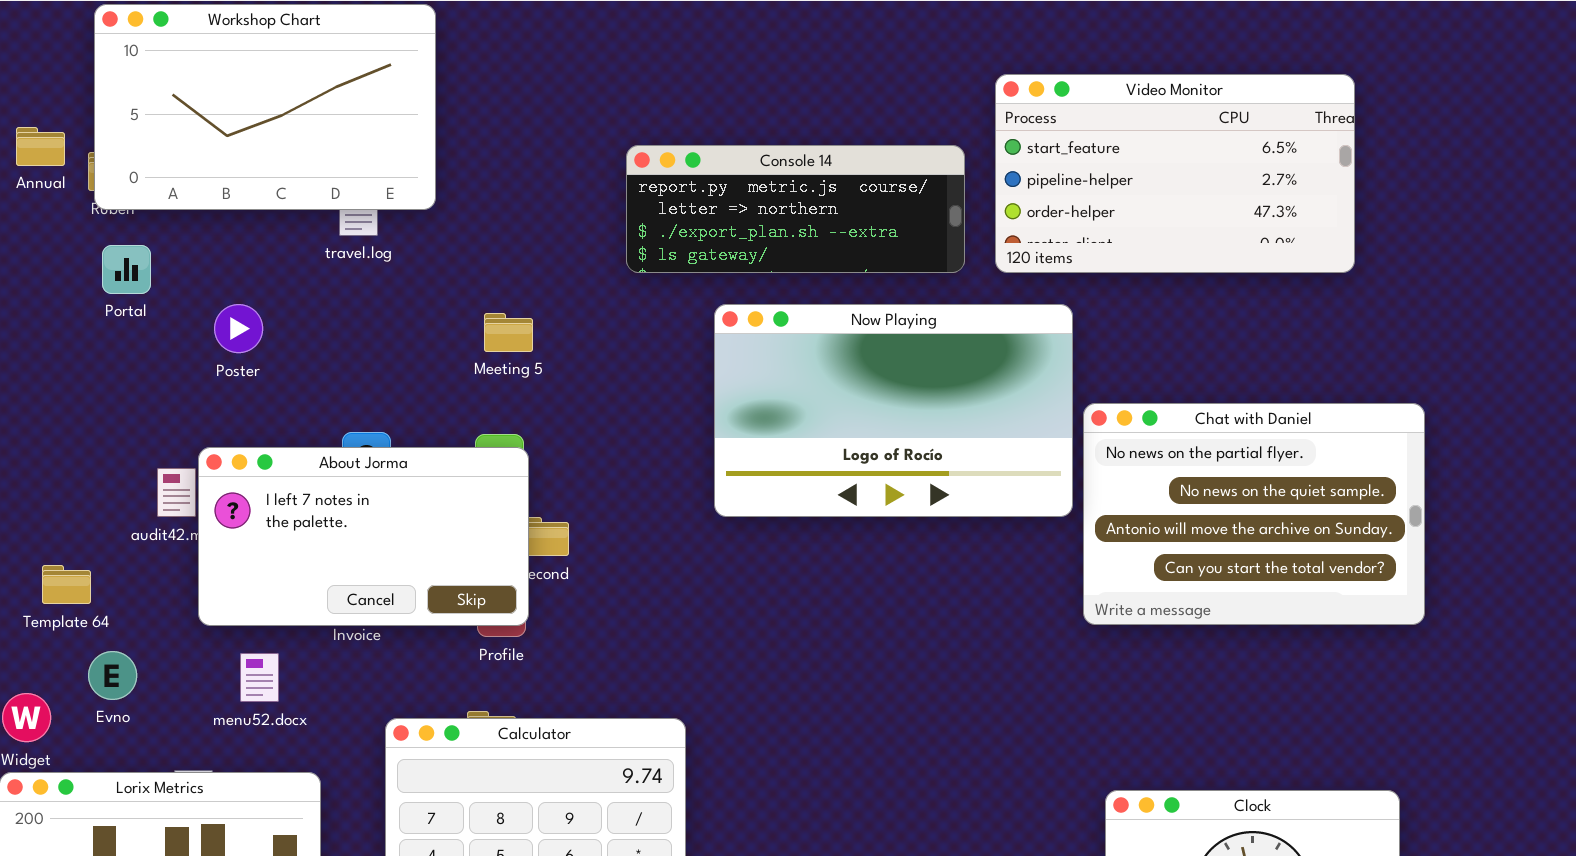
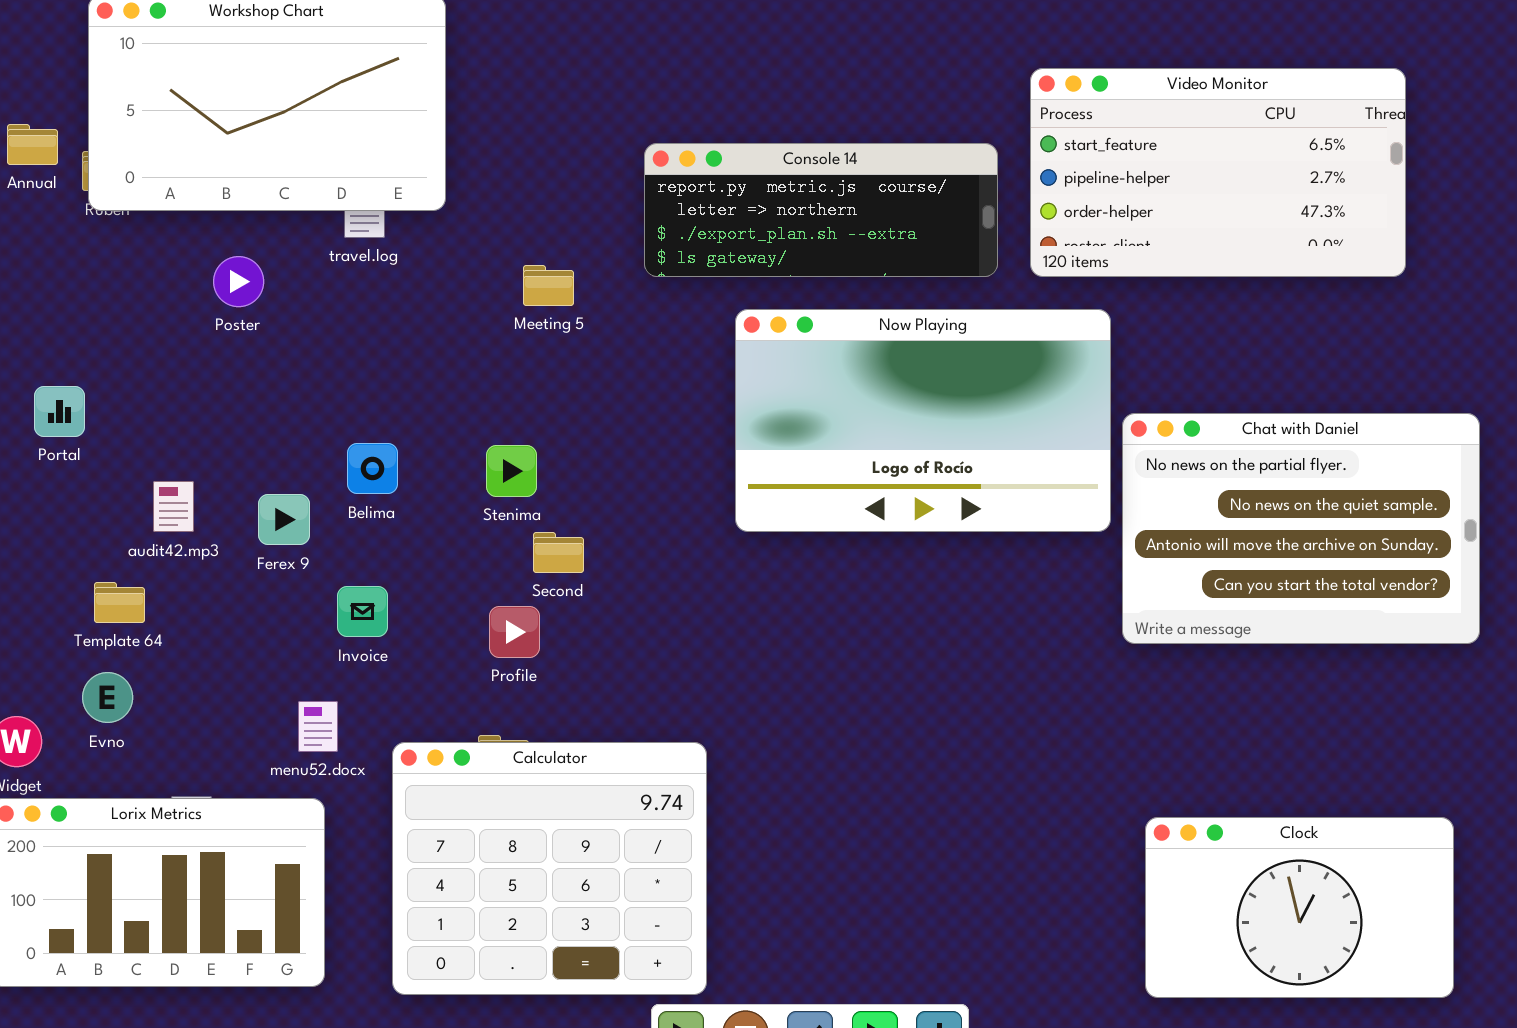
Portal: [102,245,151,294] -> [34,386,85,437], moved
Poster: [214,304,263,353] -> [213,256,264,307], moved
Meeting 5: [484,313,533,352] -> [523,265,574,306], moved
About Jorma: [198,447,529,626] -> none, closed
Template 64: [42,565,91,604] -> [94,582,145,623], moved
menu52.docx: [240,653,279,702] -> [298,701,338,752], moved

